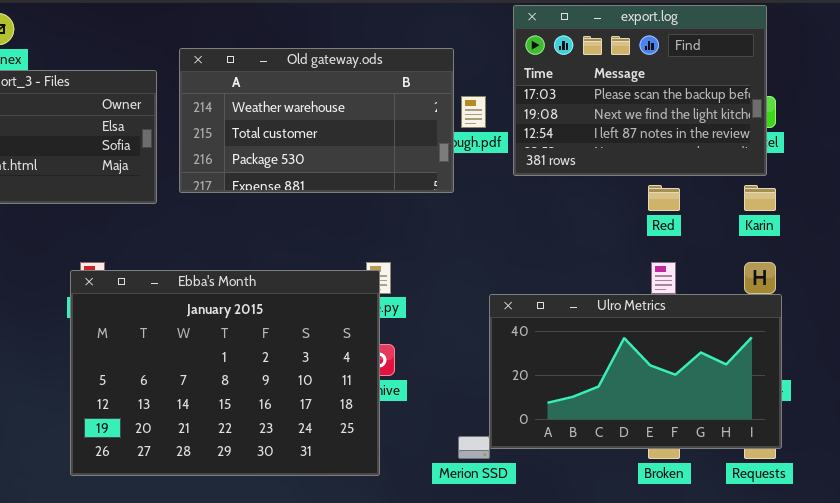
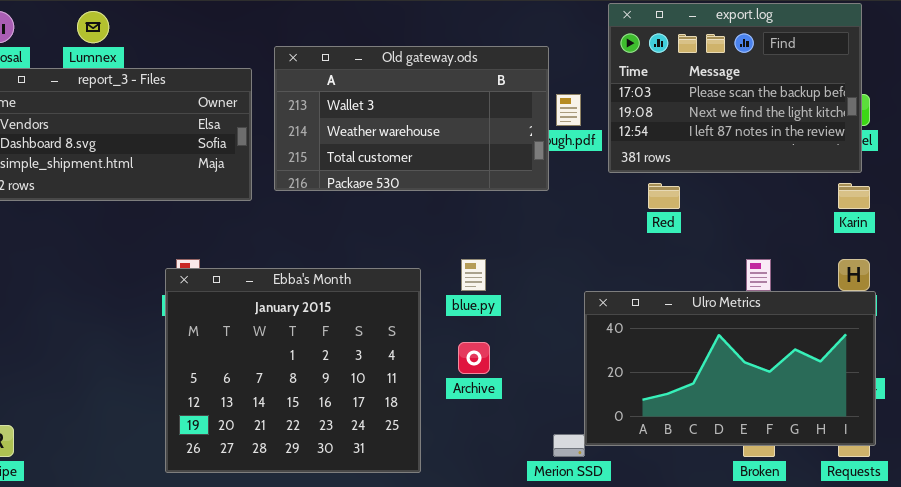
Old gateway.ods: [179,48,454,193] -> [274,46,549,191], scrolled up 1 row
Red: [648,185,680,211] -> [648,183,680,209], moved
Ebba's Month: [70,270,380,476] -> [165,268,421,473], resized

